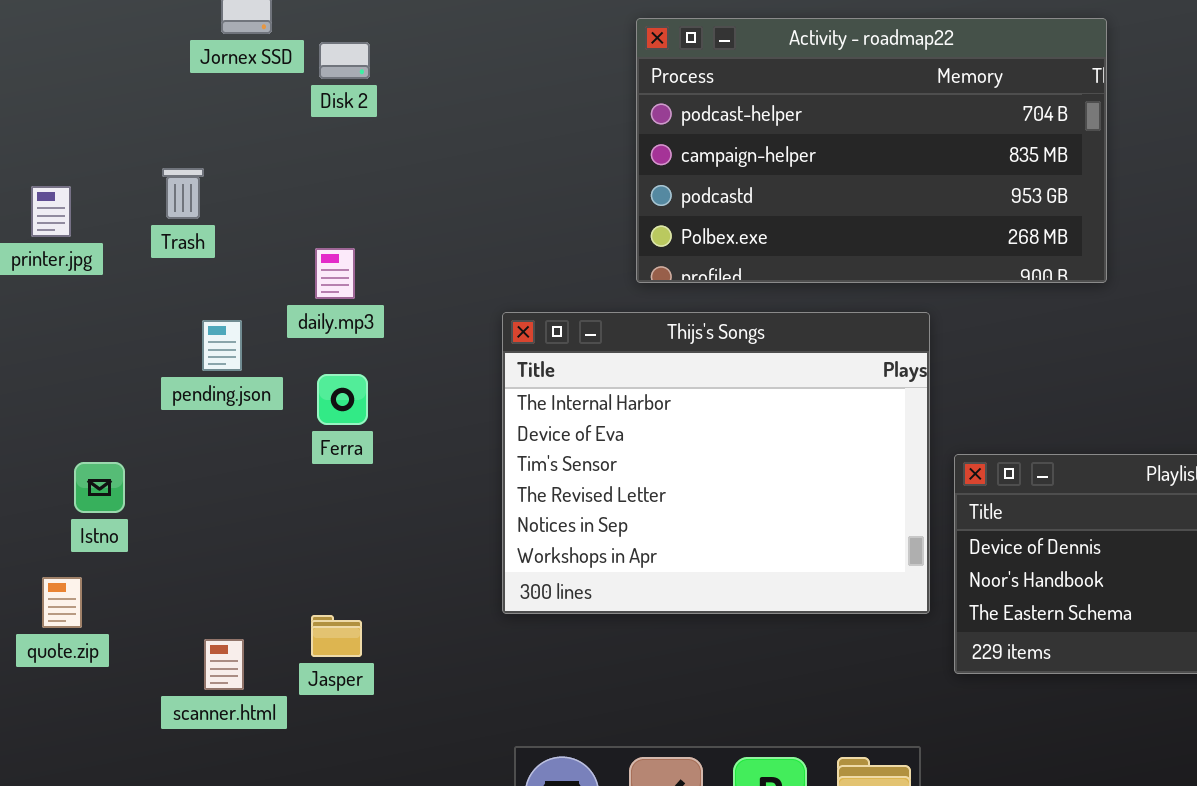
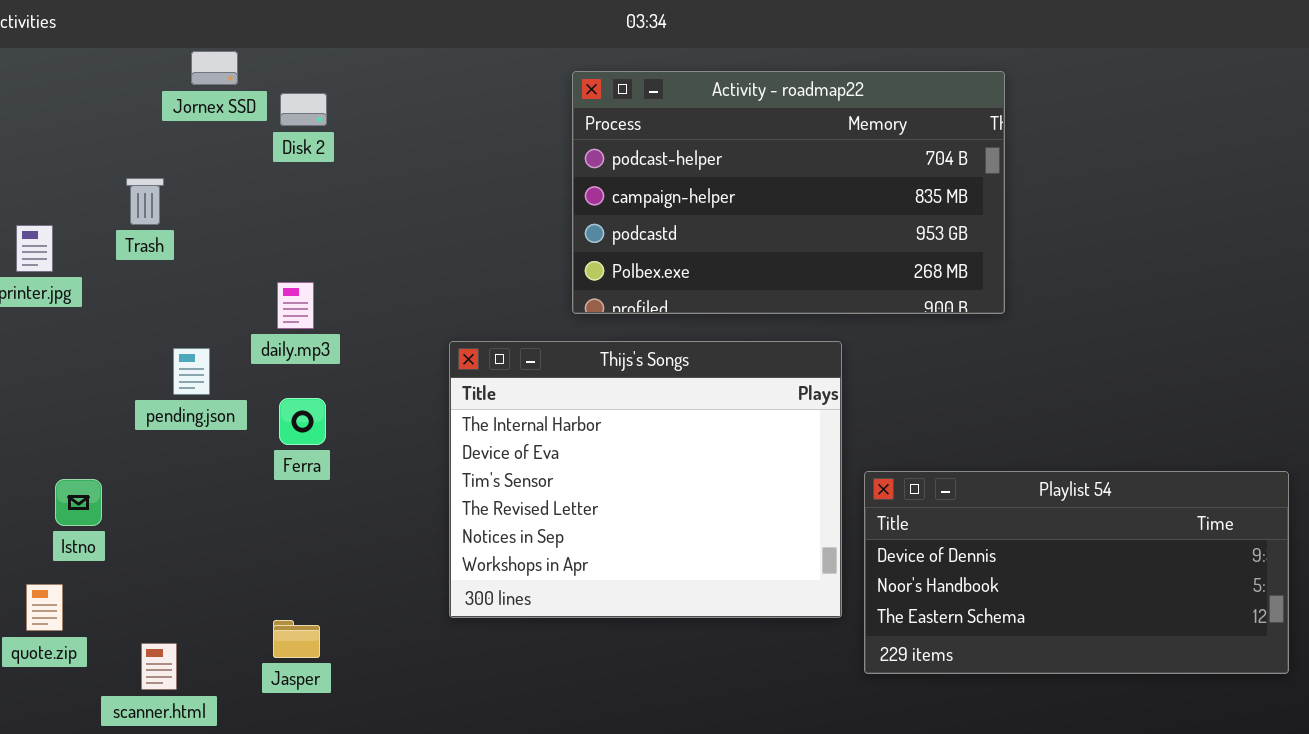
Trash: [162,168,204,219] -> [126,178,164,225], moved
scanner.html: [204,639,244,690] -> [141,643,177,690], moved

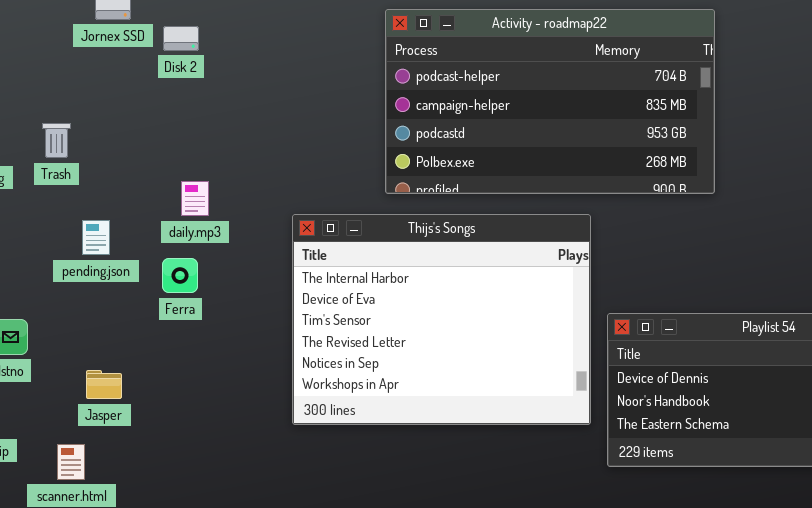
Trash: [126,178,164,225] -> [42,123,71,158], moved
daily.mp3: [277,282,314,329] -> [181,181,209,216], moved
Jasper: [273,620,320,658] -> [86,370,122,399], moved

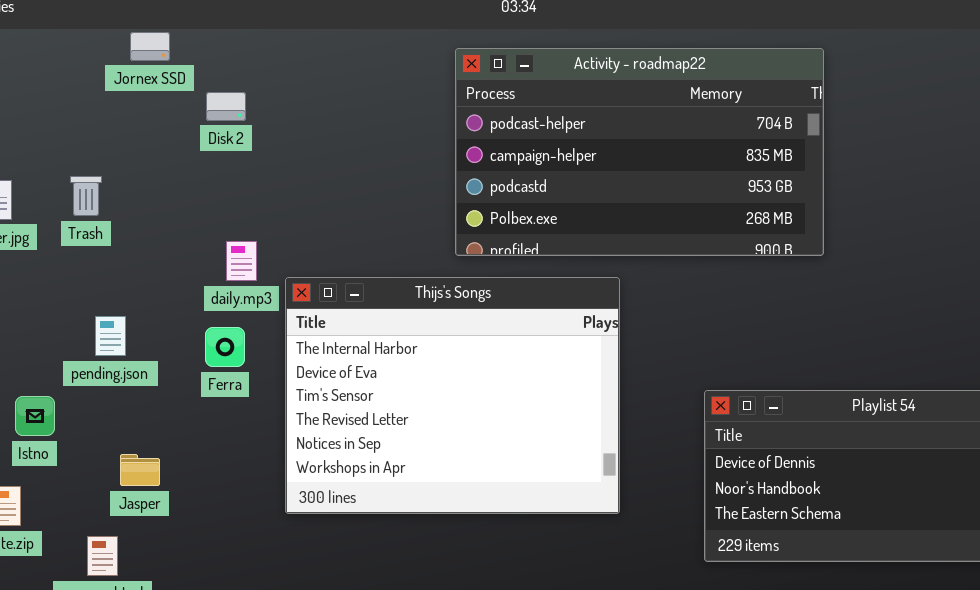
Disk 2: [163,26,199,51] -> [206,92,246,121], moved
Thijs's Songs: [292,214,591,425] -> [285,277,620,514], moved
pending.json: [82,220,110,255] -> [95,316,126,356], moved

